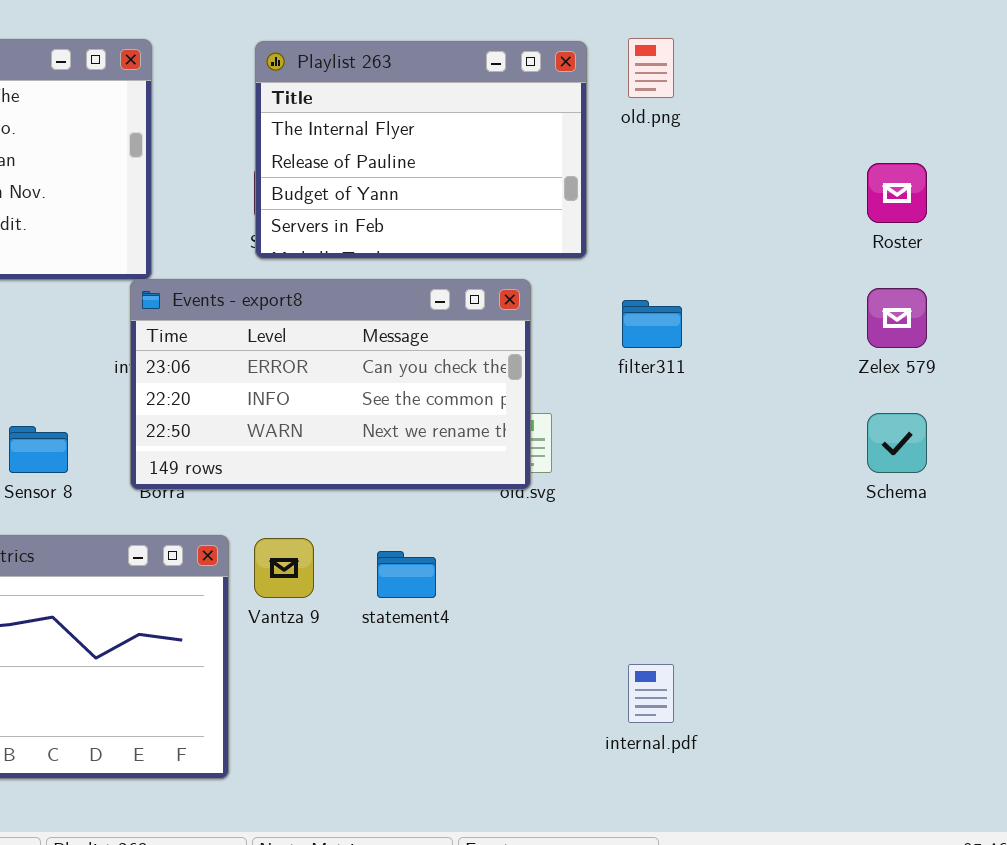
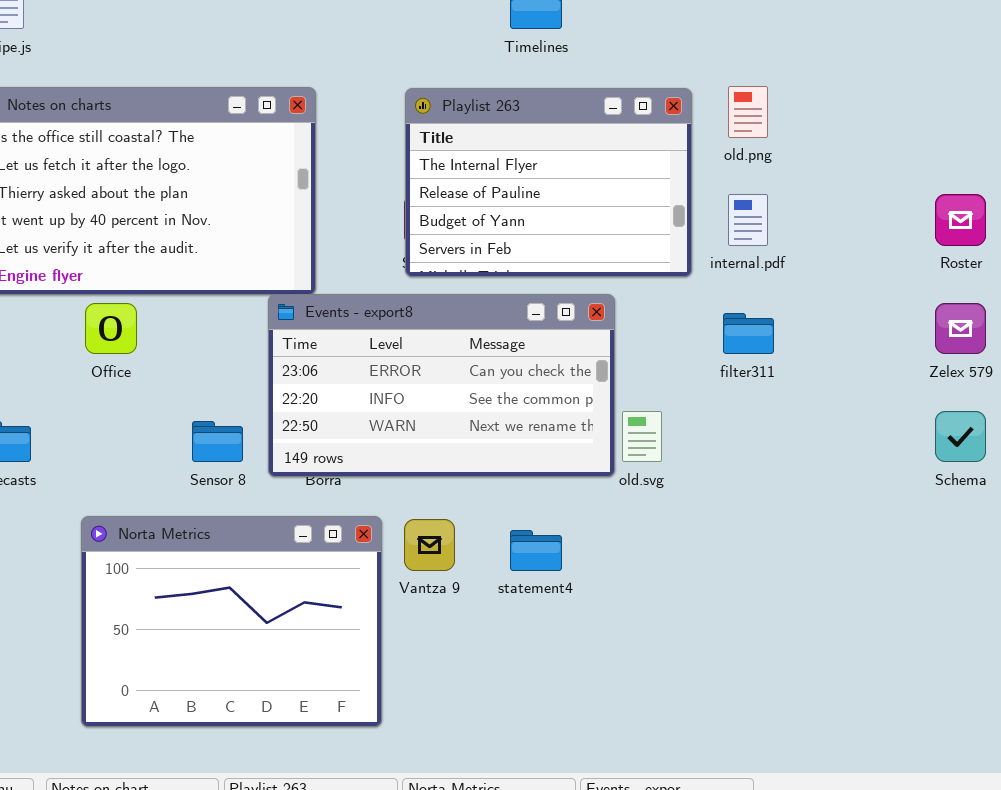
Events - export8: [130,279,531,490] -> [268,294,615,477], moved
internal.pdf: [628,664,674,723] -> [728,194,768,246], moved

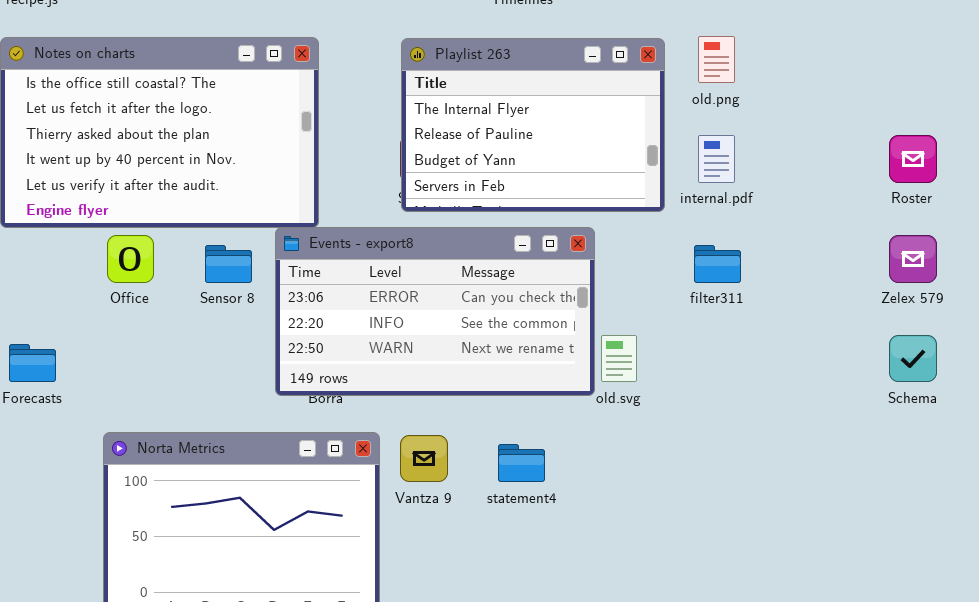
Sensor 8: [192,421,243,462] -> [205,245,252,283], moved

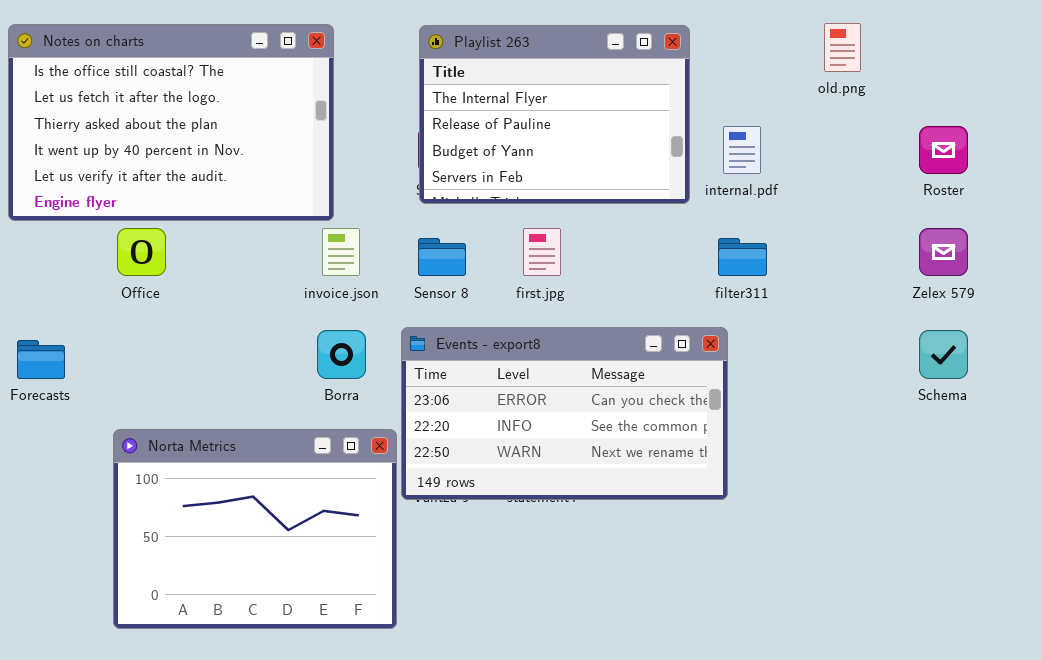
old.png: [698,36,735,83] -> [824,23,861,72], moved
Events - export8: [275,227,595,396] -> [401,327,728,500], moved
Sensor 8: [205,245,252,283] -> [418,238,466,276], moved

